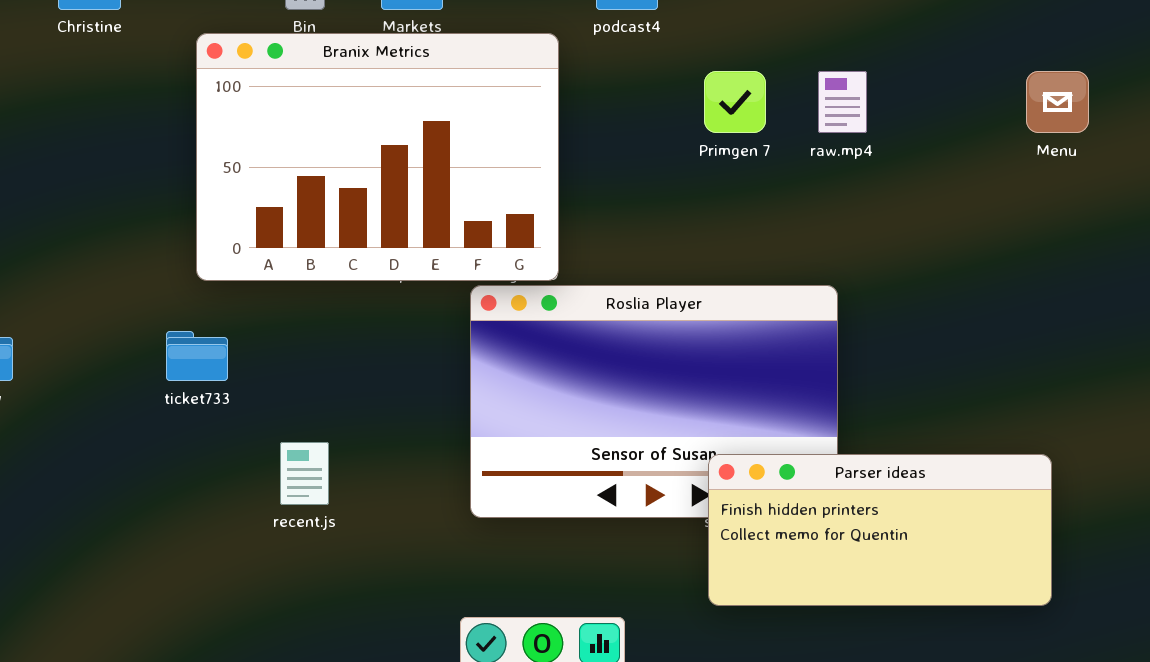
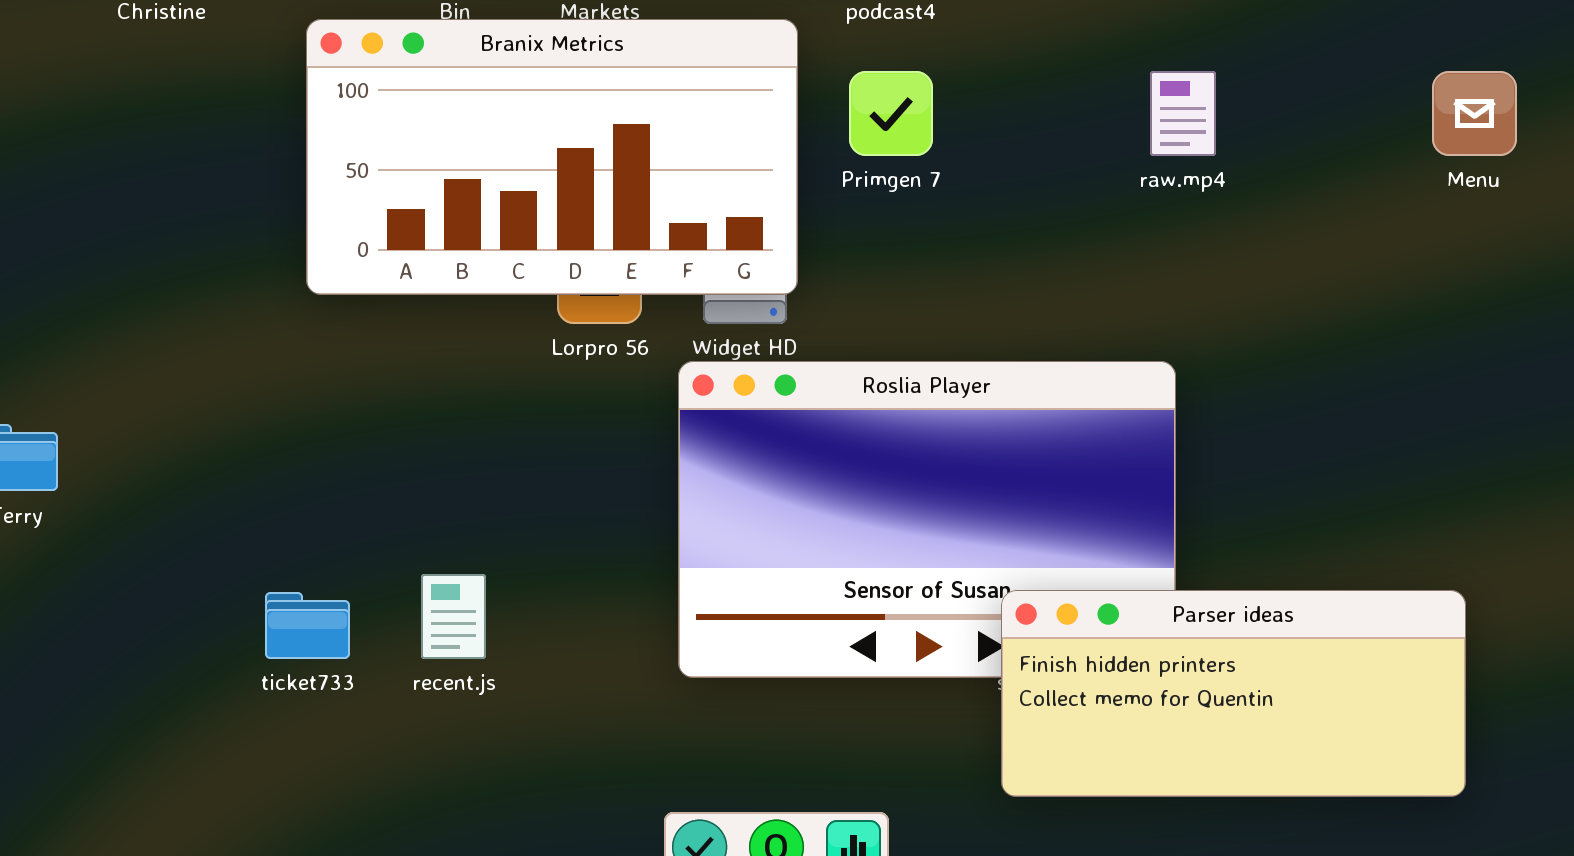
Branix Metrics: [196,33,559,281] -> [306,19,798,295], resized
Primgen 7: [704,71,766,133] -> [849,71,933,156], moved
ticket733: [166,331,228,381] -> [265,592,350,659], moved

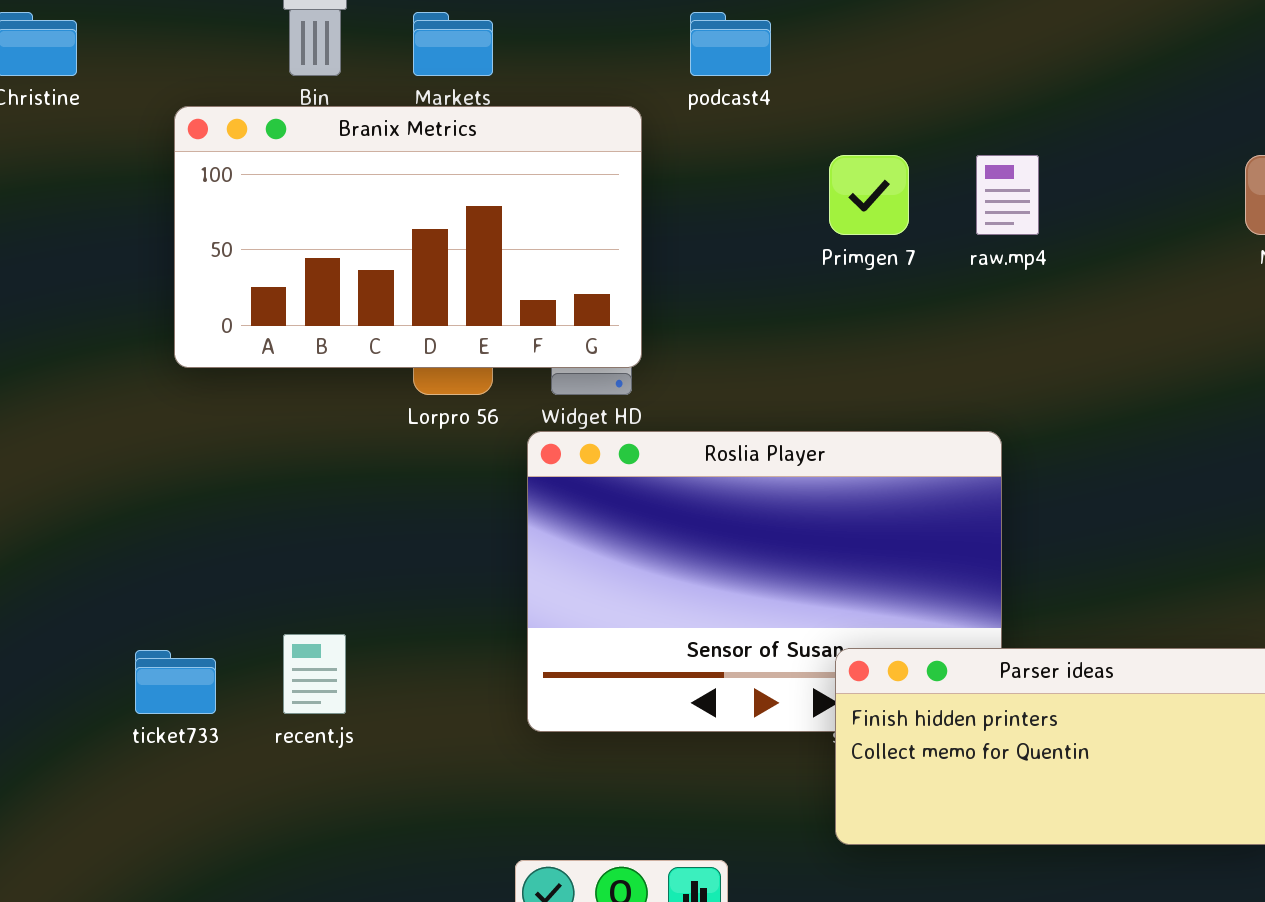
Primgen 7: [849,71,933,156] -> [829,155,909,235], moved

